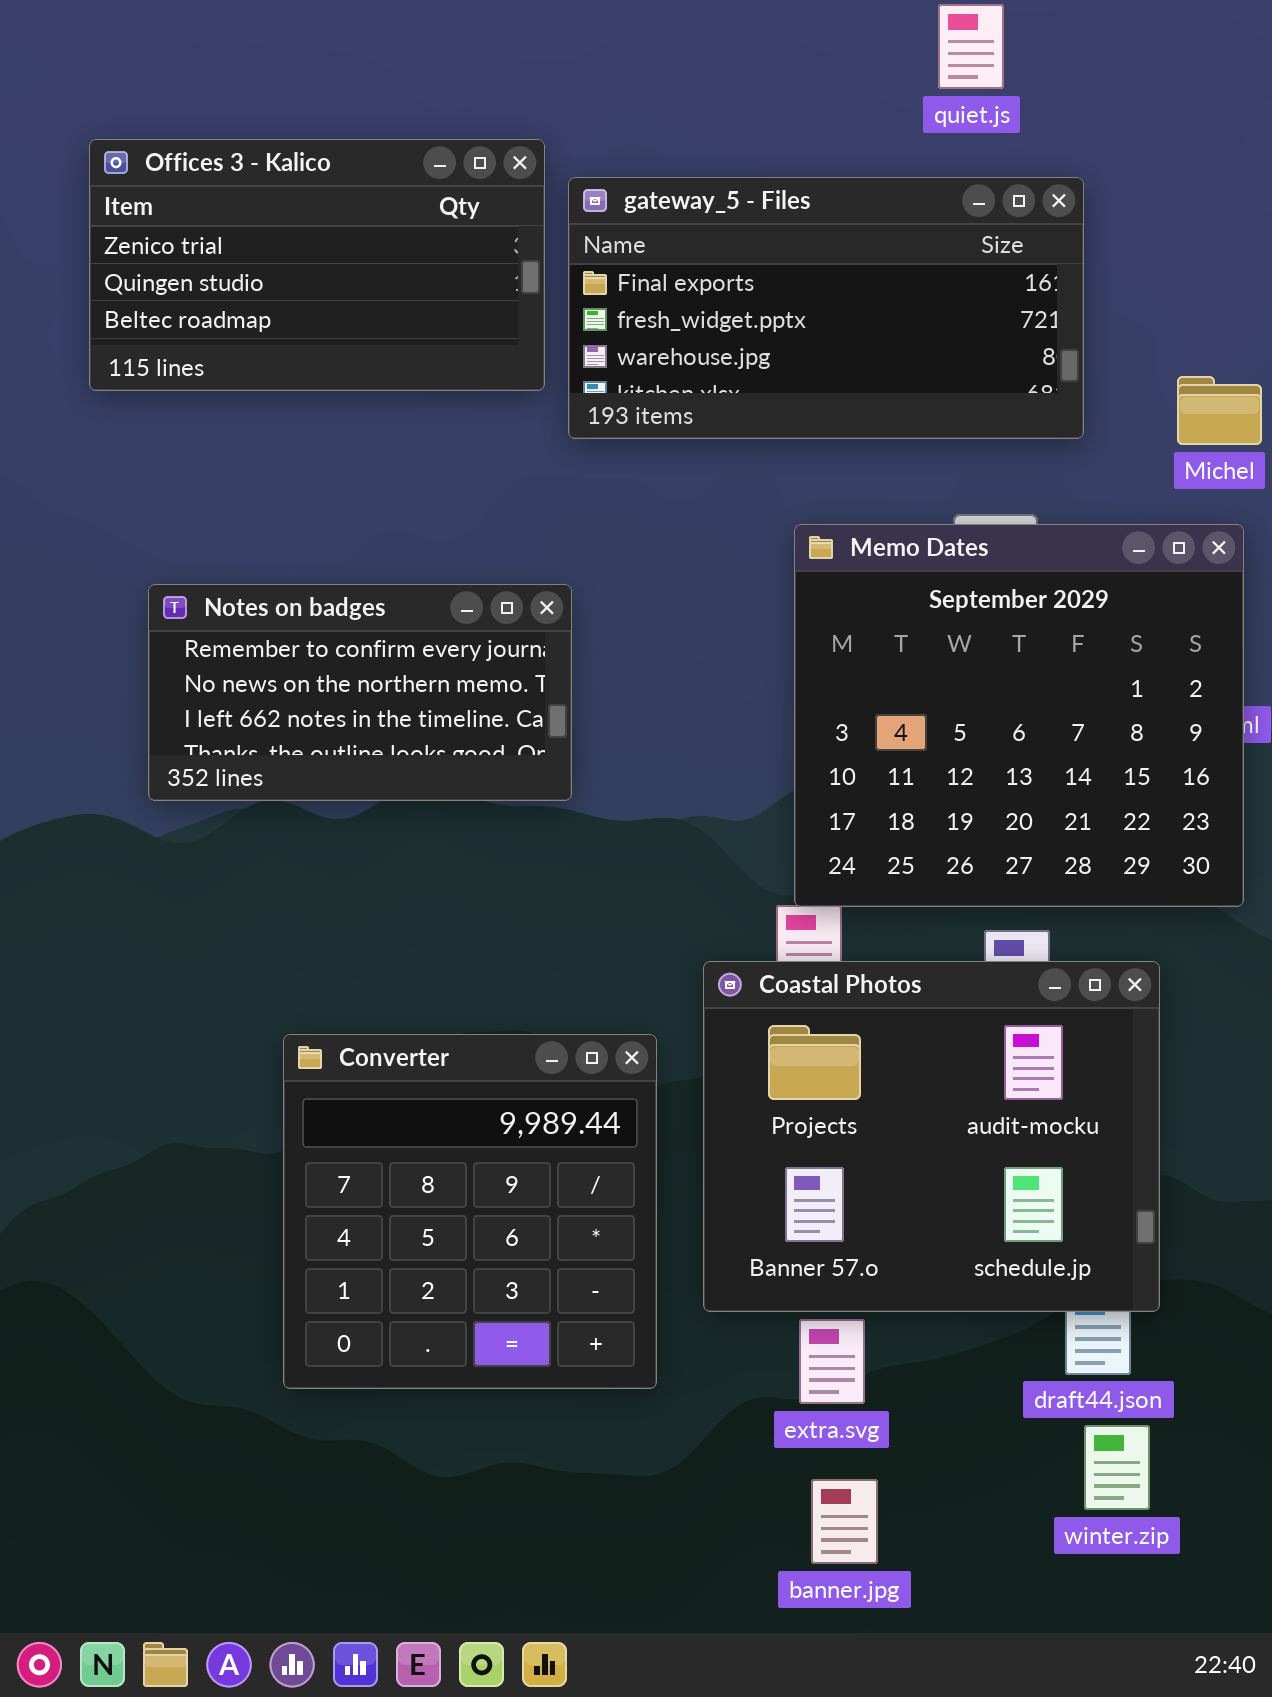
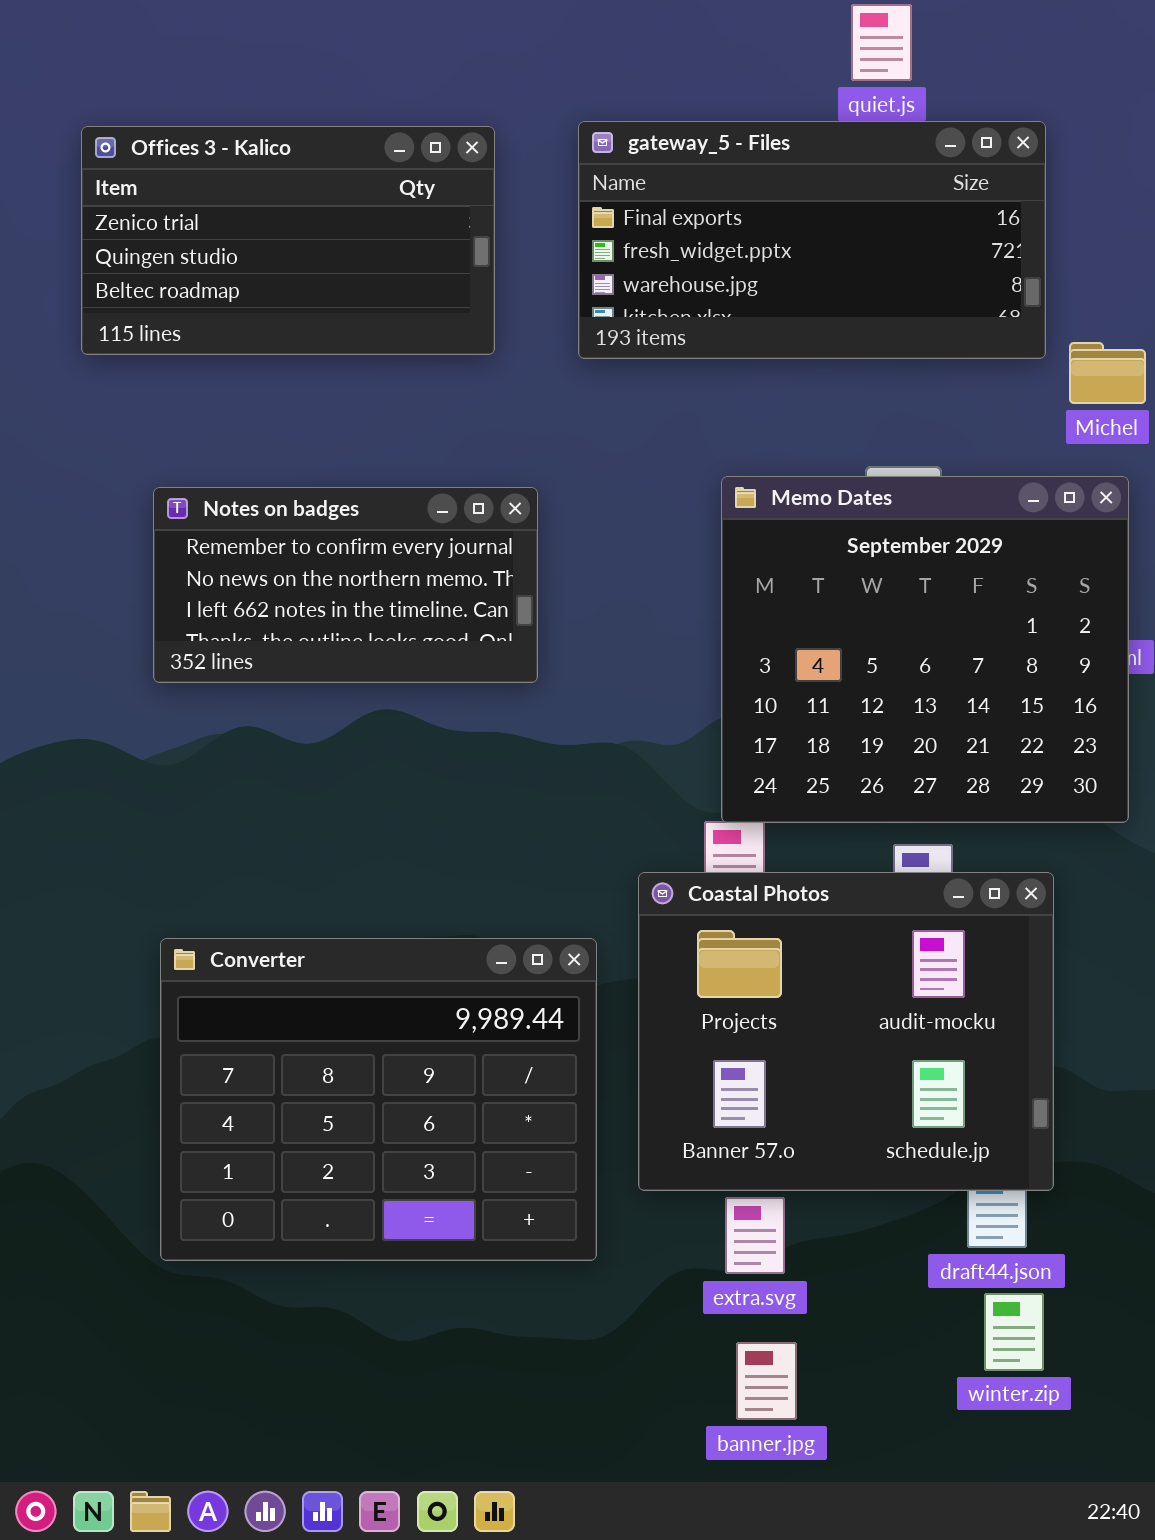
gateway_5 - Files: [568,177,1084,439] -> [578,121,1046,359], moved
Notes on badges: [148,584,572,801] -> [153,487,538,683], moved
Converter: [283,1034,657,1389] -> [160,938,597,1261], resized

